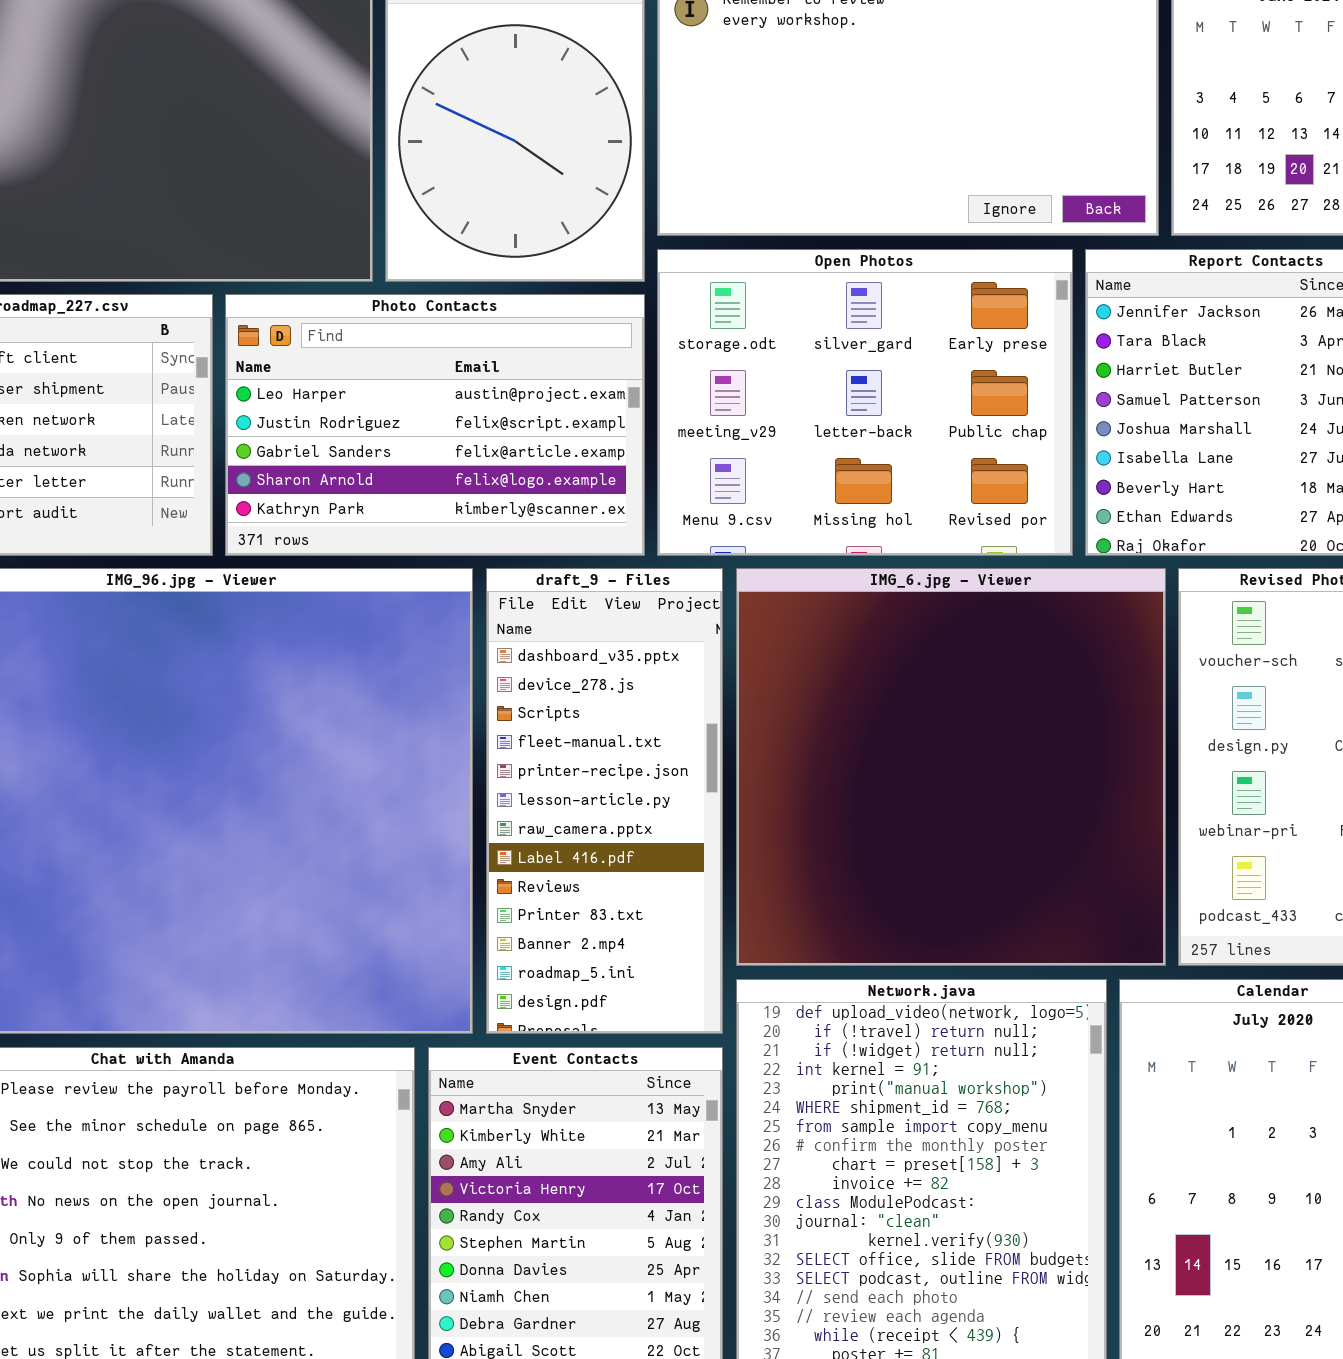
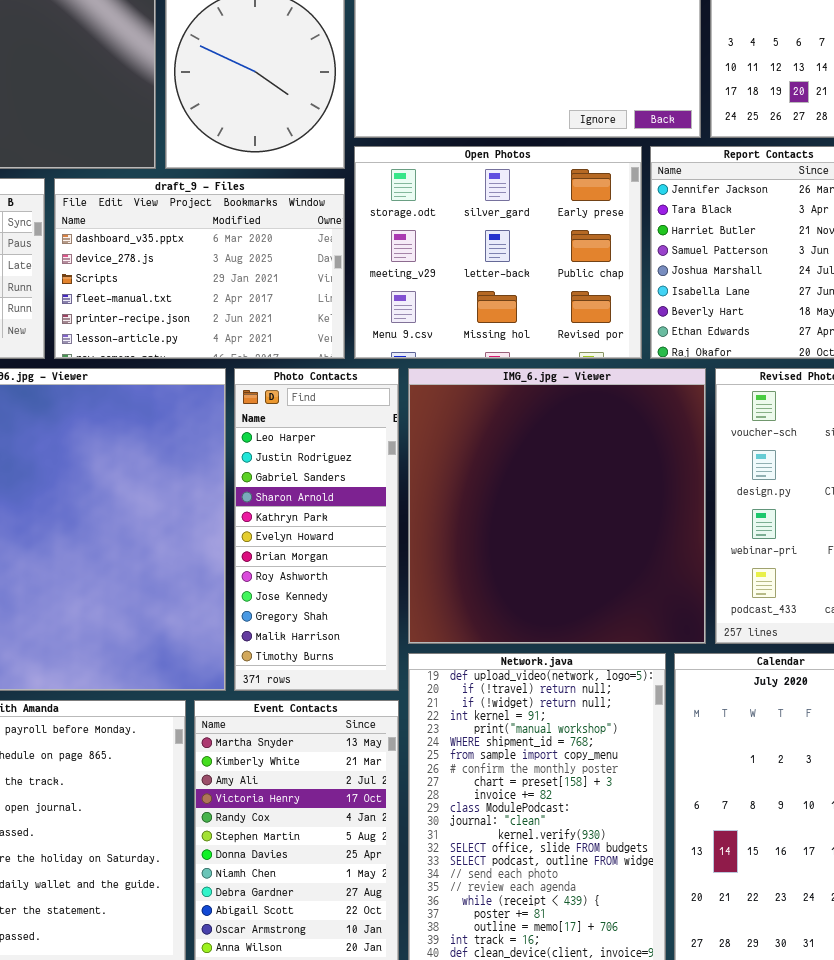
Photo Contacts: [225,294,645,556] -> [234,368,399,691], moved, resized
draft_9 - Files: [486,568,723,1034] -> [54,178,345,359], moved, resized

